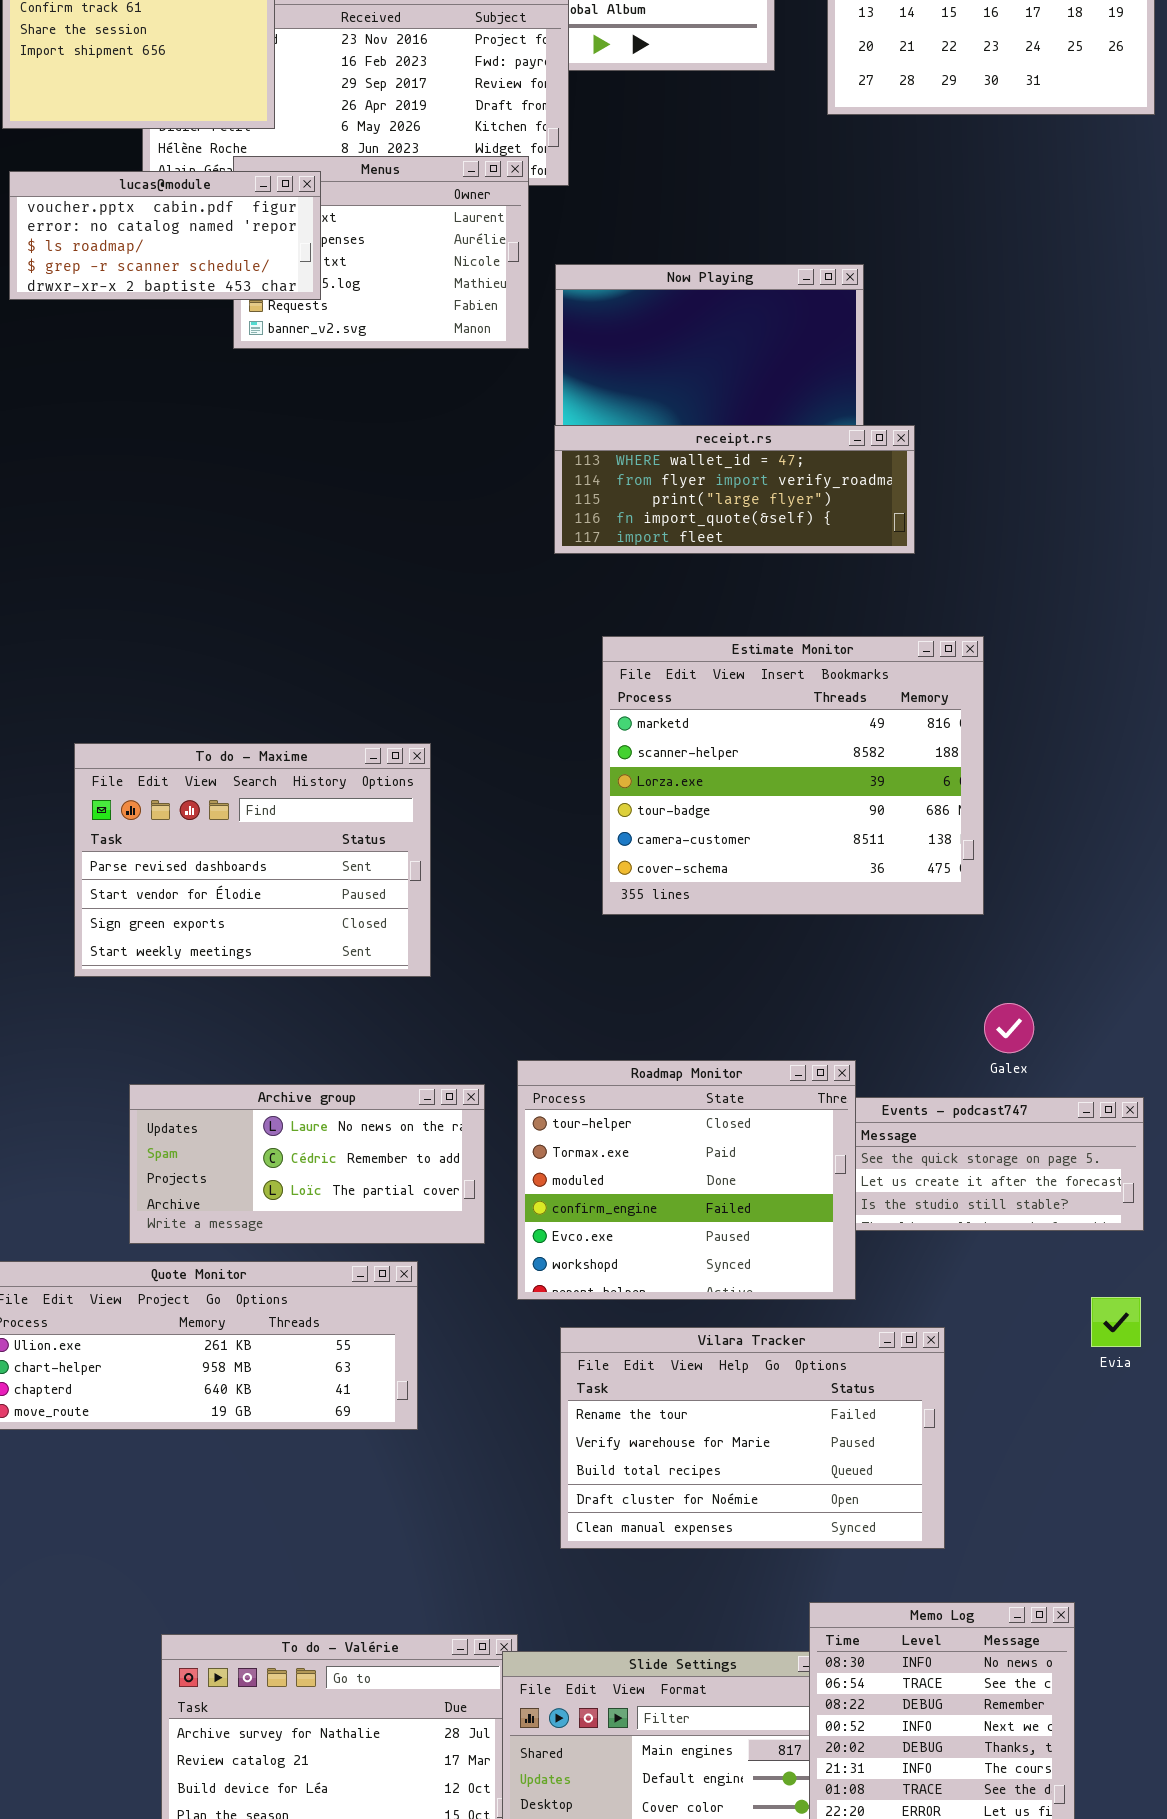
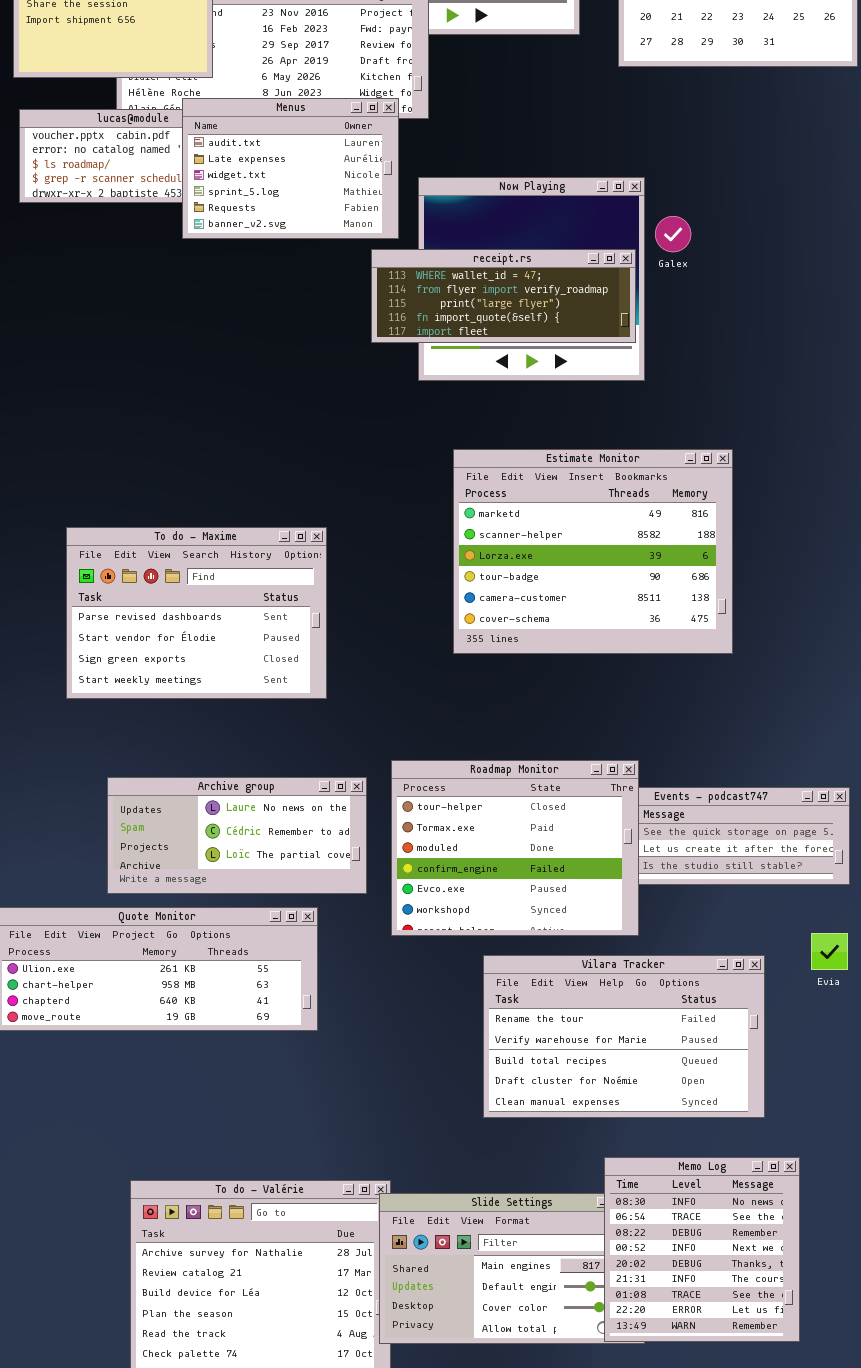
Menus: [233,156,529,349] -> [182,98,399,239], raised
receipt.rs: [554,425,915,554] -> [371,249,636,343], moved
Galex: [984,1003,1034,1053] -> [655,216,691,252], moved
Vilara Tracker: [560,1327,945,1549] -> [483,955,765,1118], moved

